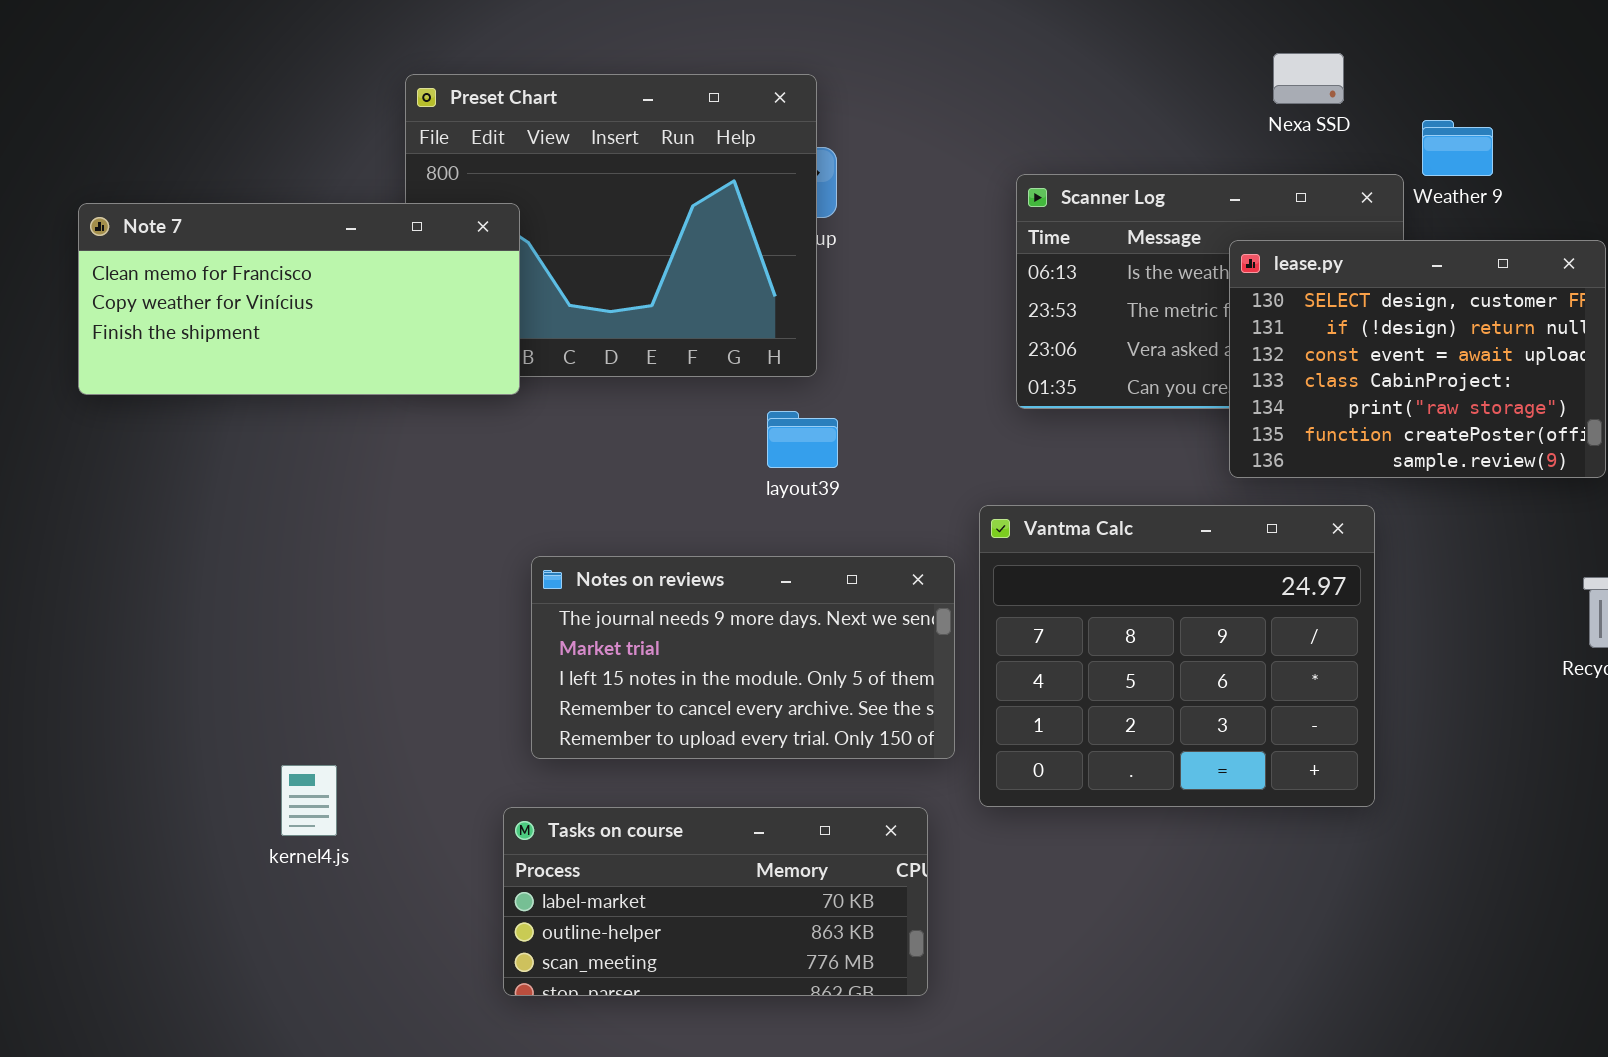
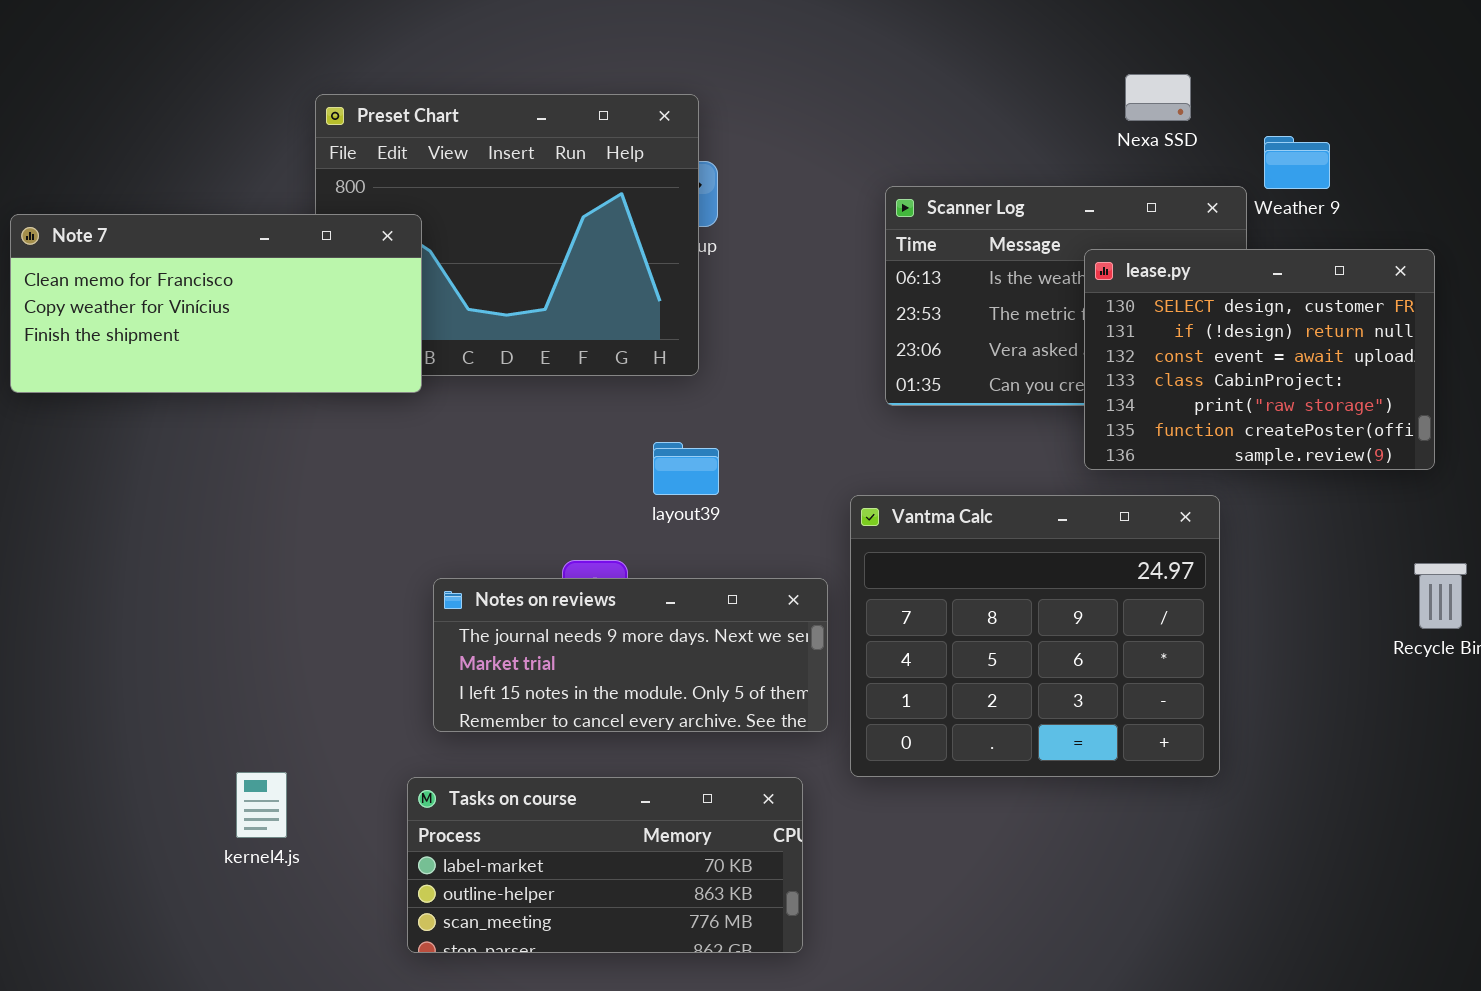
layout39: [767,411,838,468] -> [653,442,719,495], moved
Notes on reviews: [531,556,955,759] -> [433,578,828,732], resized
kernel4.js: [281,765,337,836] -> [236,772,287,838], moved

